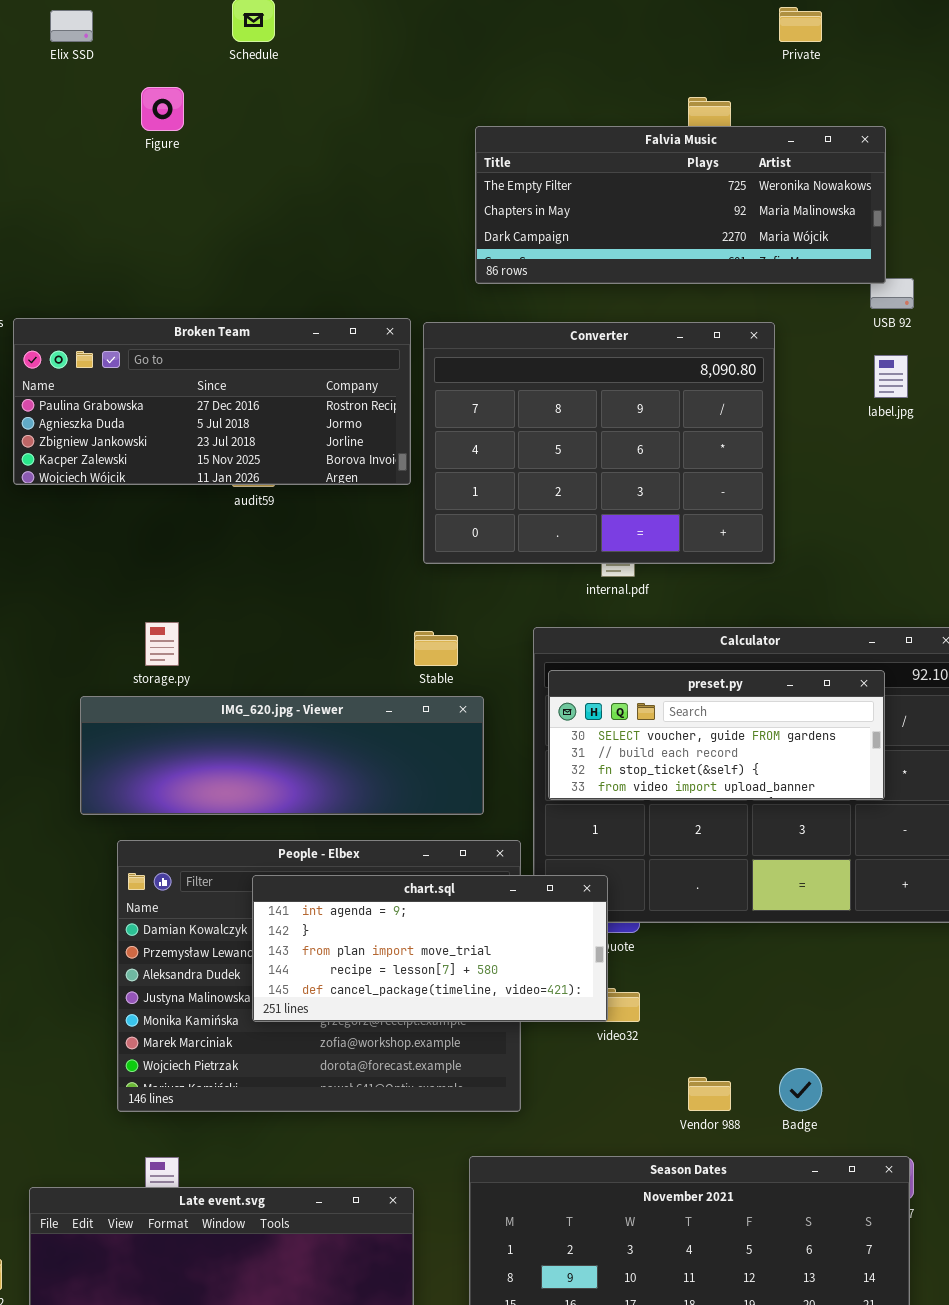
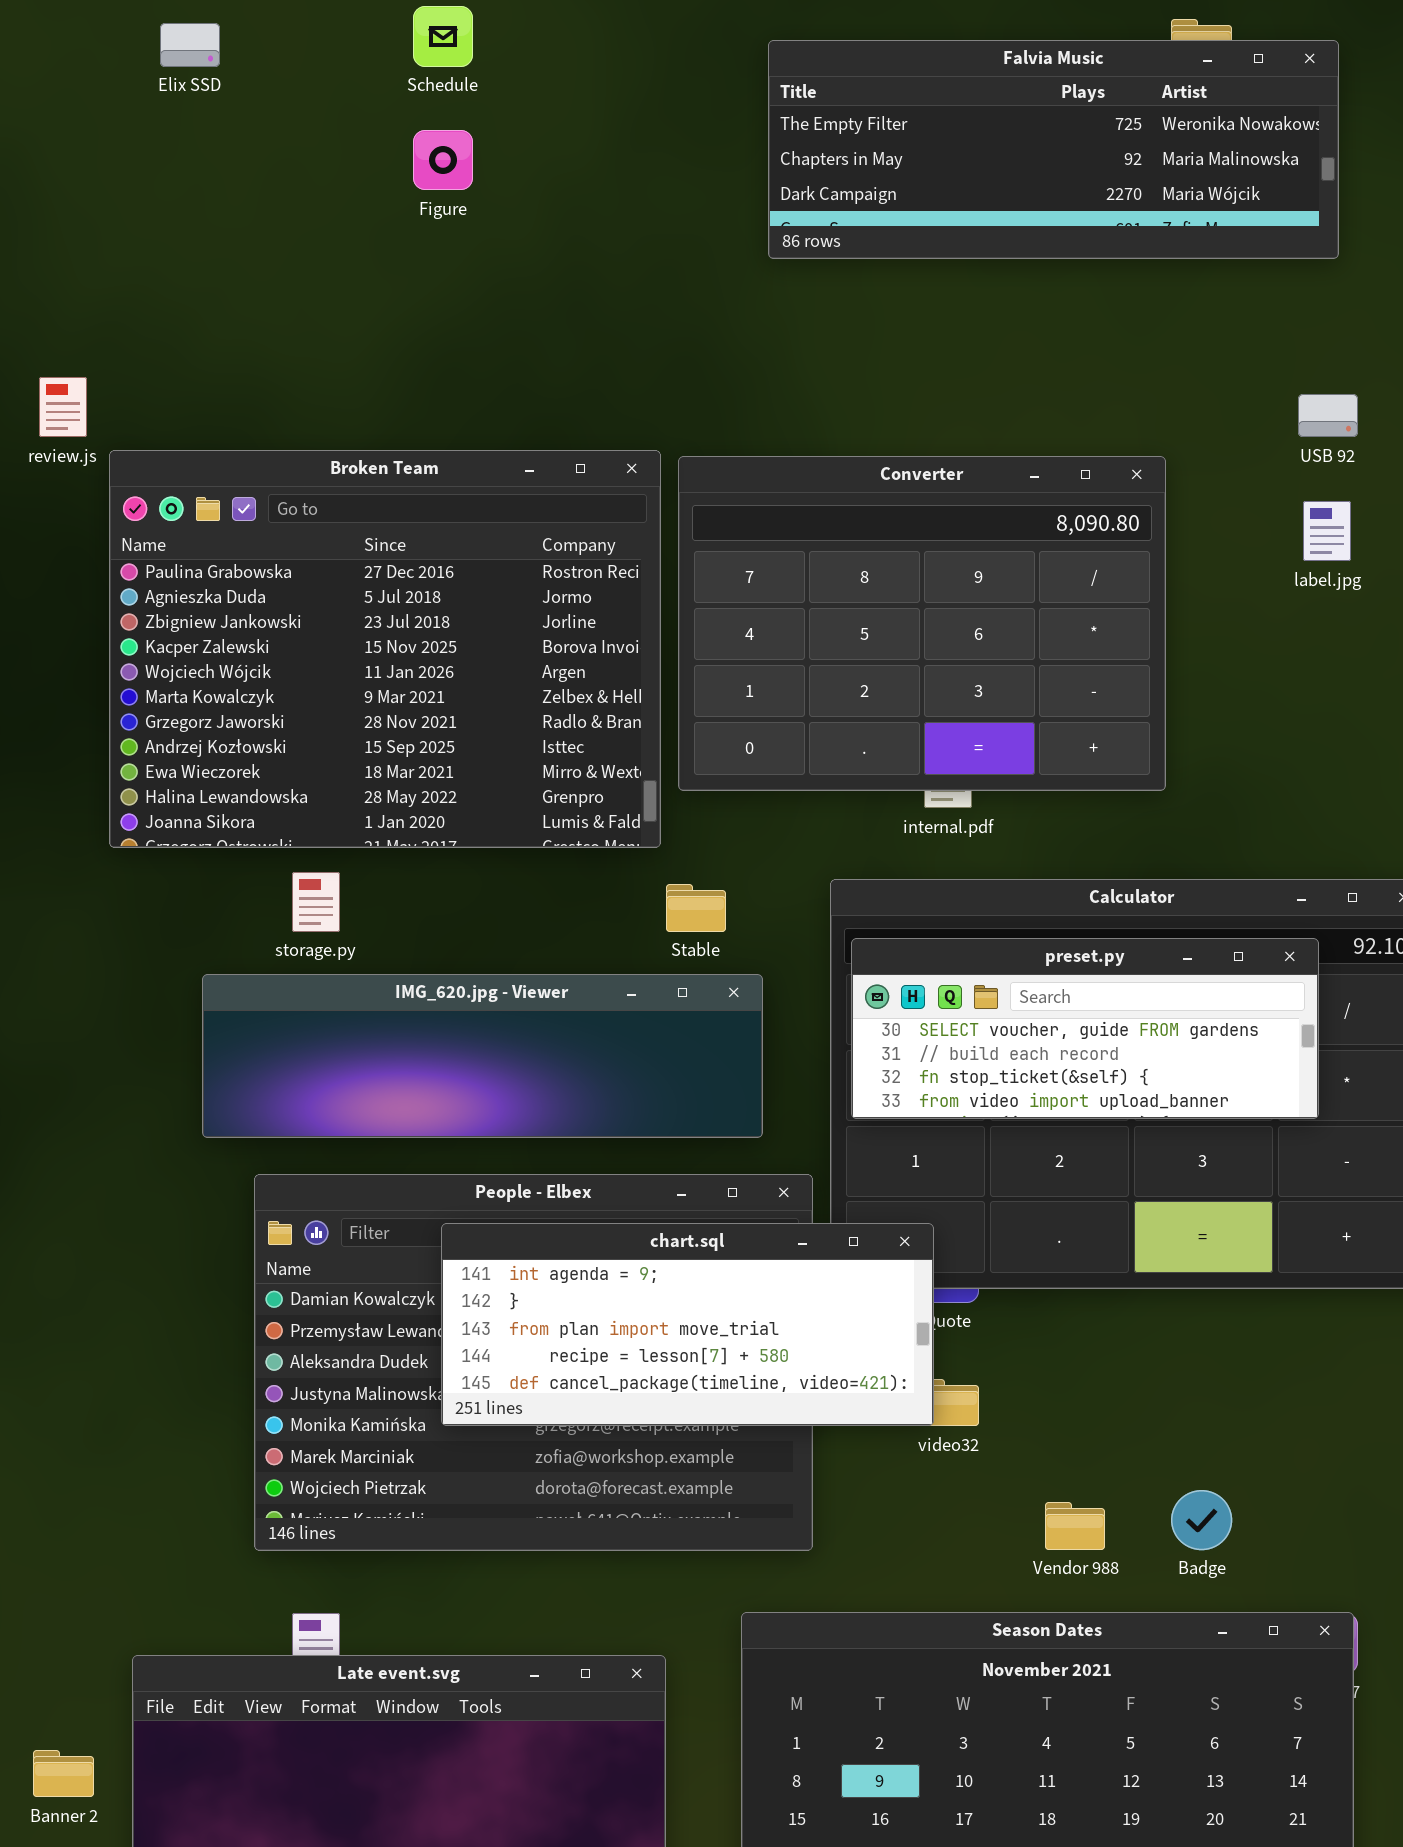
Figure: [141,87,184,131] -> [413,130,473,190], moved
Falvia Music: [475,126,886,284] -> [768,40,1339,259], moved
Broken Team: [13,318,411,485] -> [109,450,661,848], resized

